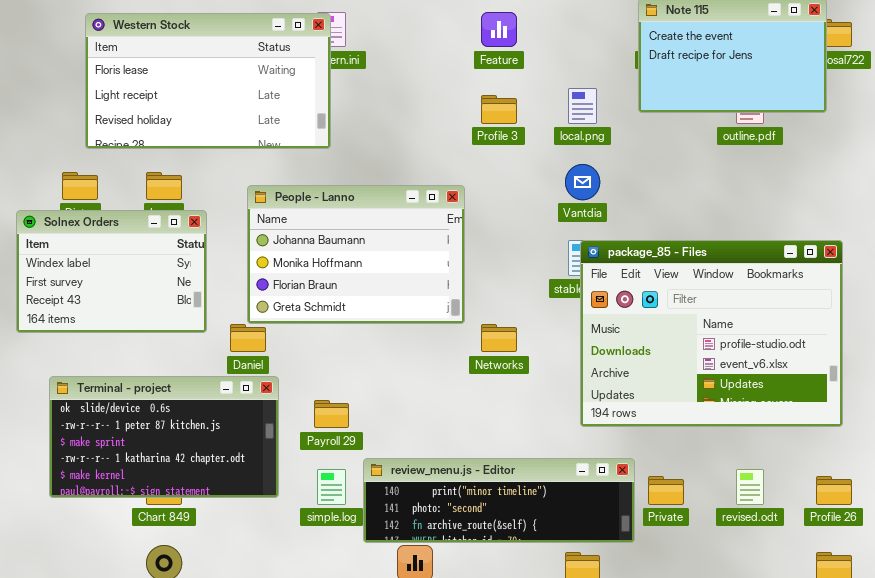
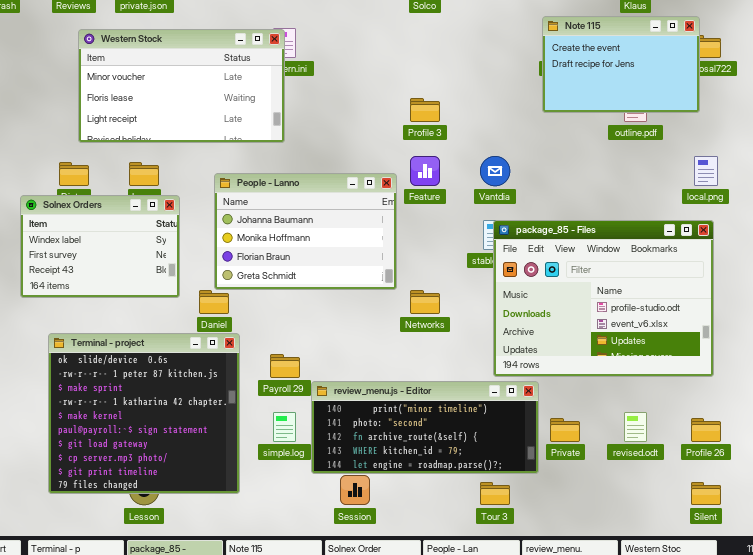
Feature: [481,12,517,47] -> [410,156,440,186], moved
Western Stock: [85,13,331,149] -> [78,29,285,143], scrolled up 1 row
local.png: [568,88,597,124] -> [694,156,718,186], moved
Terminal - project: [49,376,279,498] -> [48,333,240,494], resized
review_menu.js - Editor: [363,458,635,543] -> [311,381,539,474], resized

